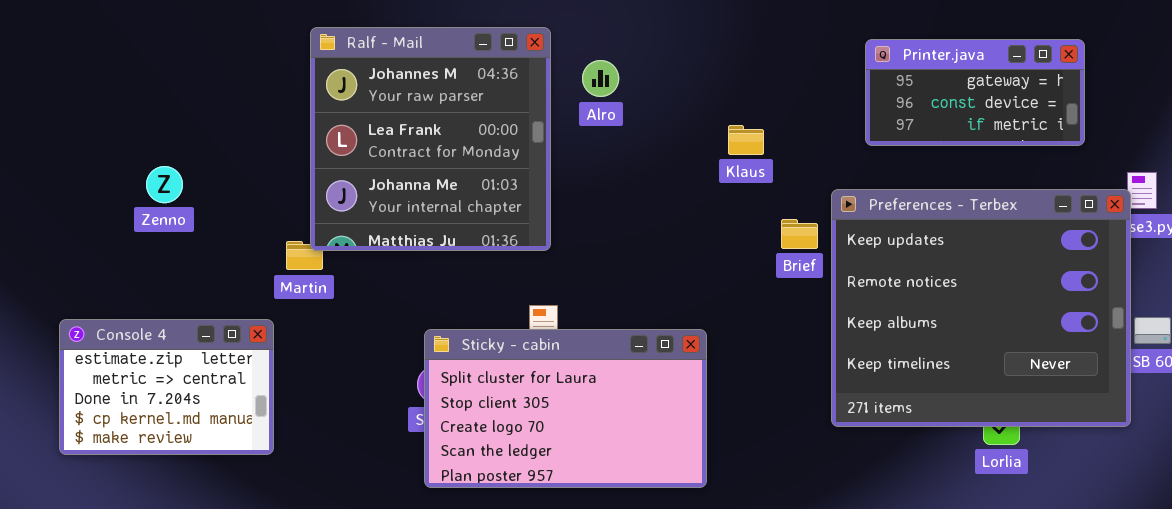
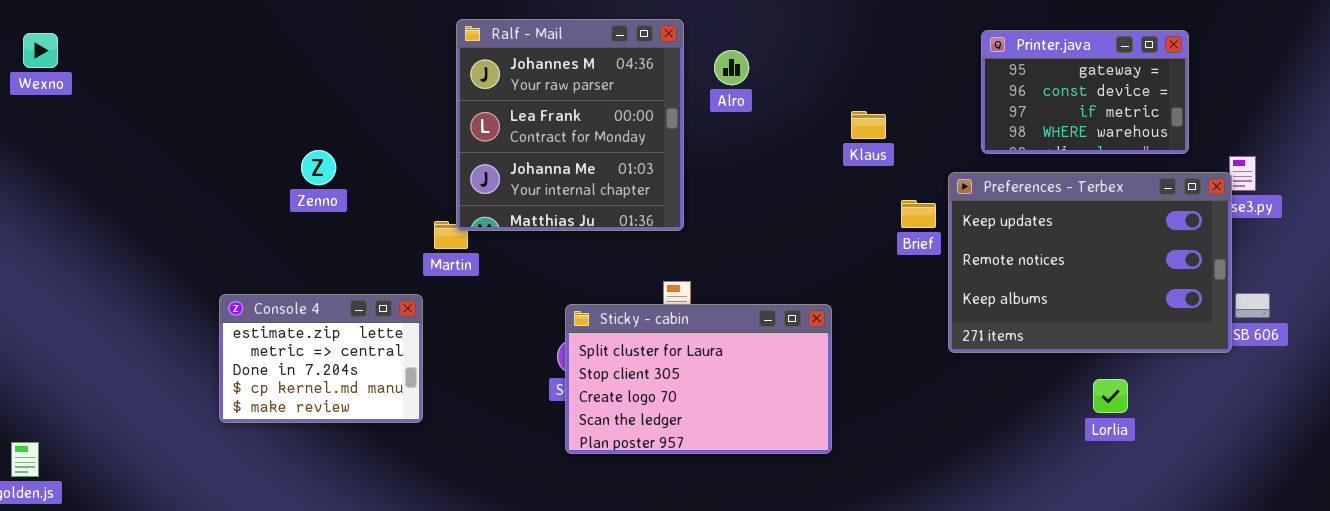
Printer.java: [865,39,1085,146] -> [981,30,1189,154], resized
Preferences - Terbex: [831,189,1131,427] -> [948,172,1232,353], resized

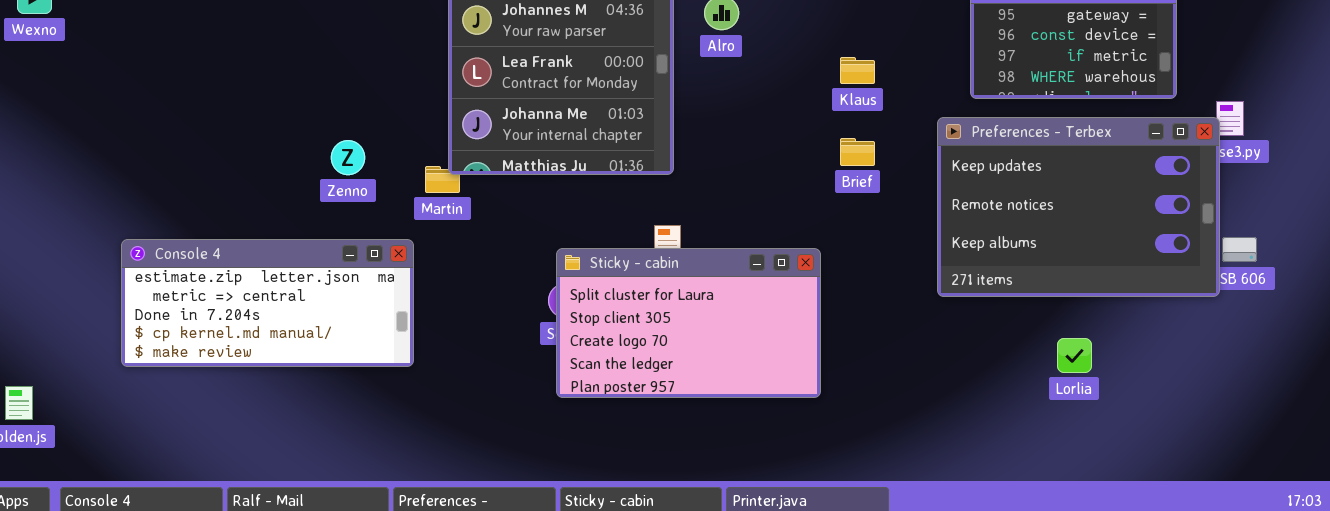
Zenno: [301,150,336,185] -> [331,140,365,175], moved
Brief: [901,200,936,228] -> [840,138,875,166], moved
Console 4: [219,294,423,423] -> [121,239,414,367], resized
Lorlia: [1093,379,1128,413] -> [1057,338,1092,373], moved

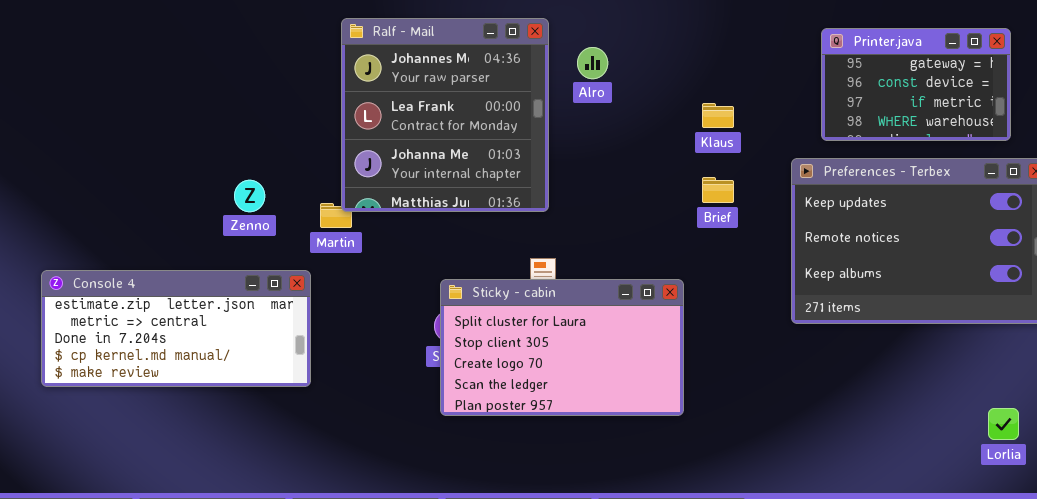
Lorlia: [1057,338,1092,373] -> [988,408,1019,440], moved

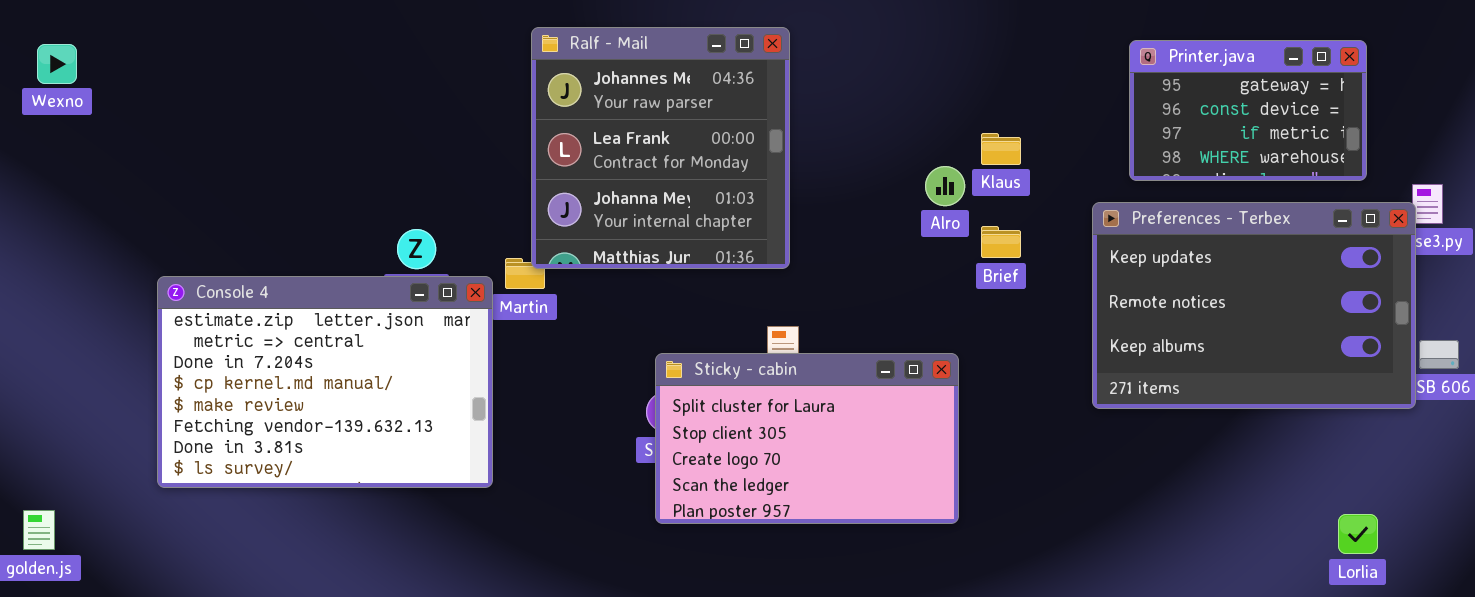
Alro: [577,47,608,79] -> [925,166,965,206], moved
Console 4: [41,270,311,387] -> [157,276,493,488], resized

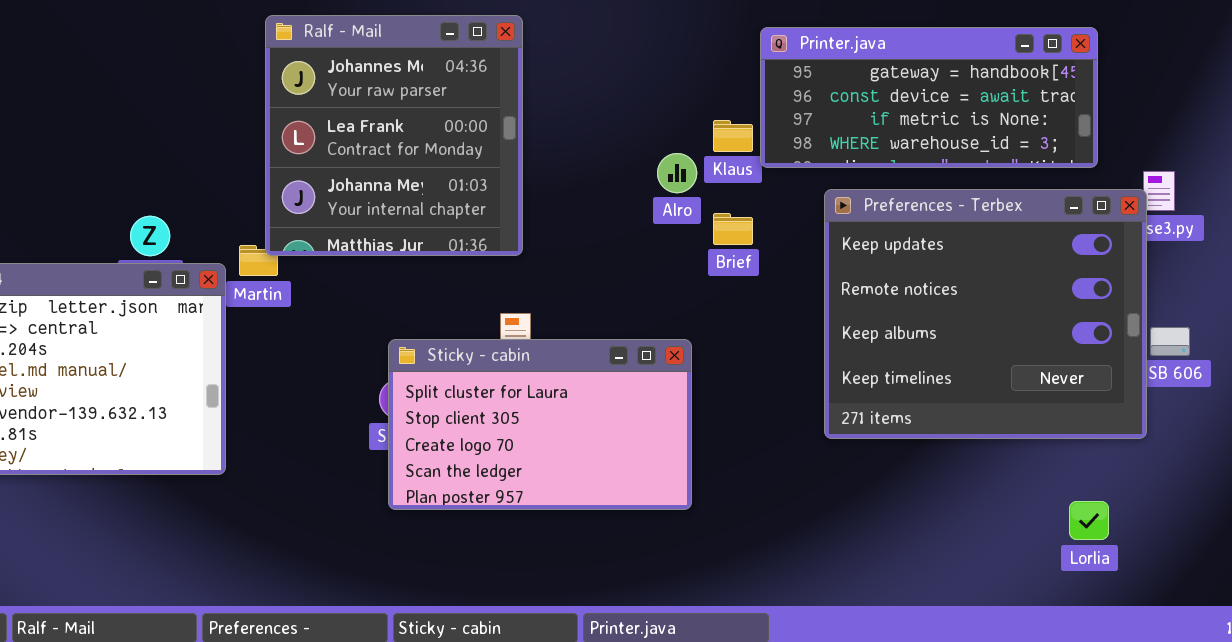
Printer.java: [1129,40,1367,181] -> [760,27,1098,168], resized
Preferences - Terbex: [1092,202,1416,409] -> [824,189,1147,439], resized

